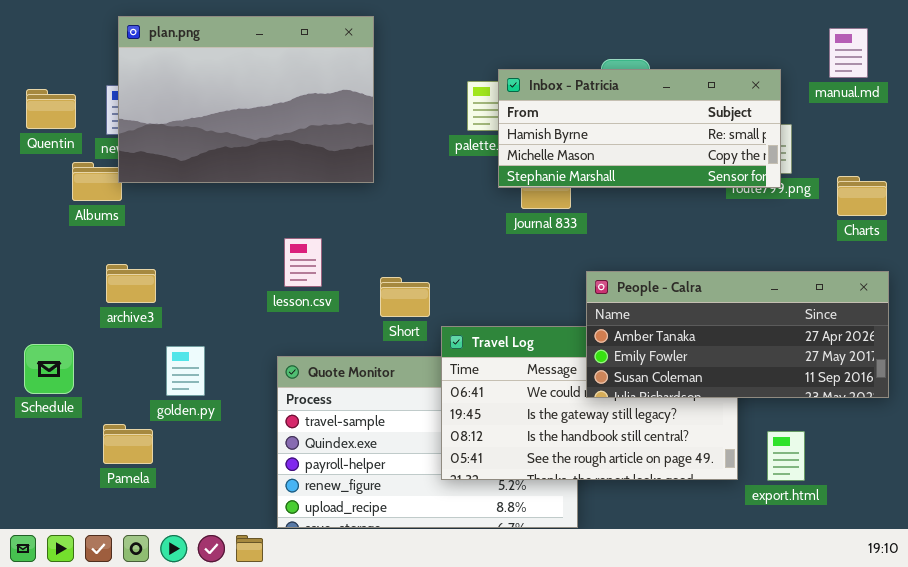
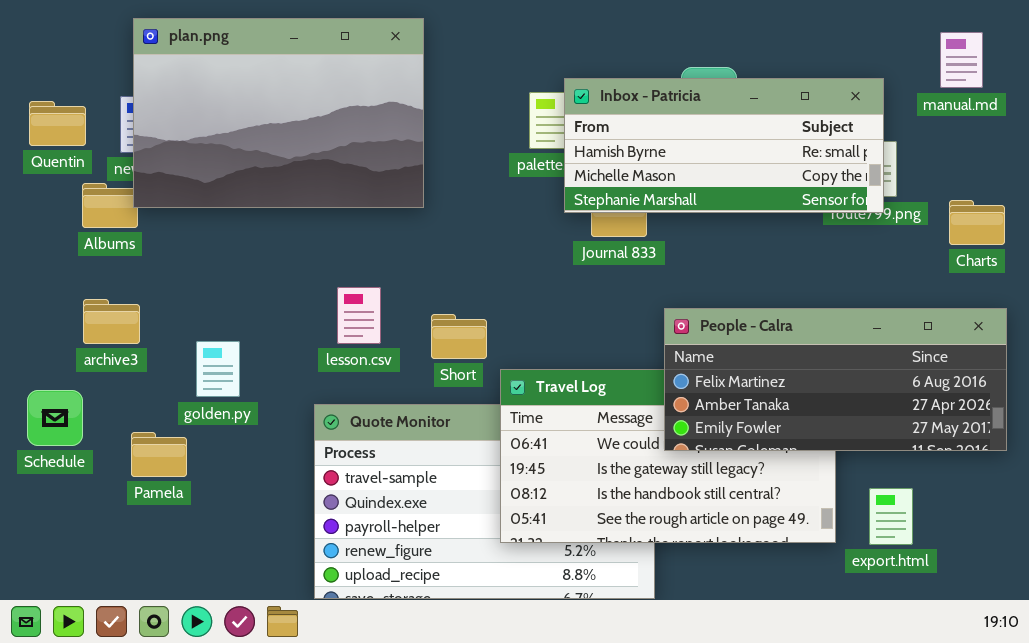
lesson.csv: [284,238,322,287] -> [337,287,381,344], moved
archive3: [106,264,156,303] -> [83,299,140,344], moved
People - Calra: [586,271,889,398] -> [664,308,1007,451], scrolled up 1 row
golden.py: [166,346,205,396] -> [196,341,240,397], moved
Pamela: [103,424,153,464] -> [131,432,187,477], moved

